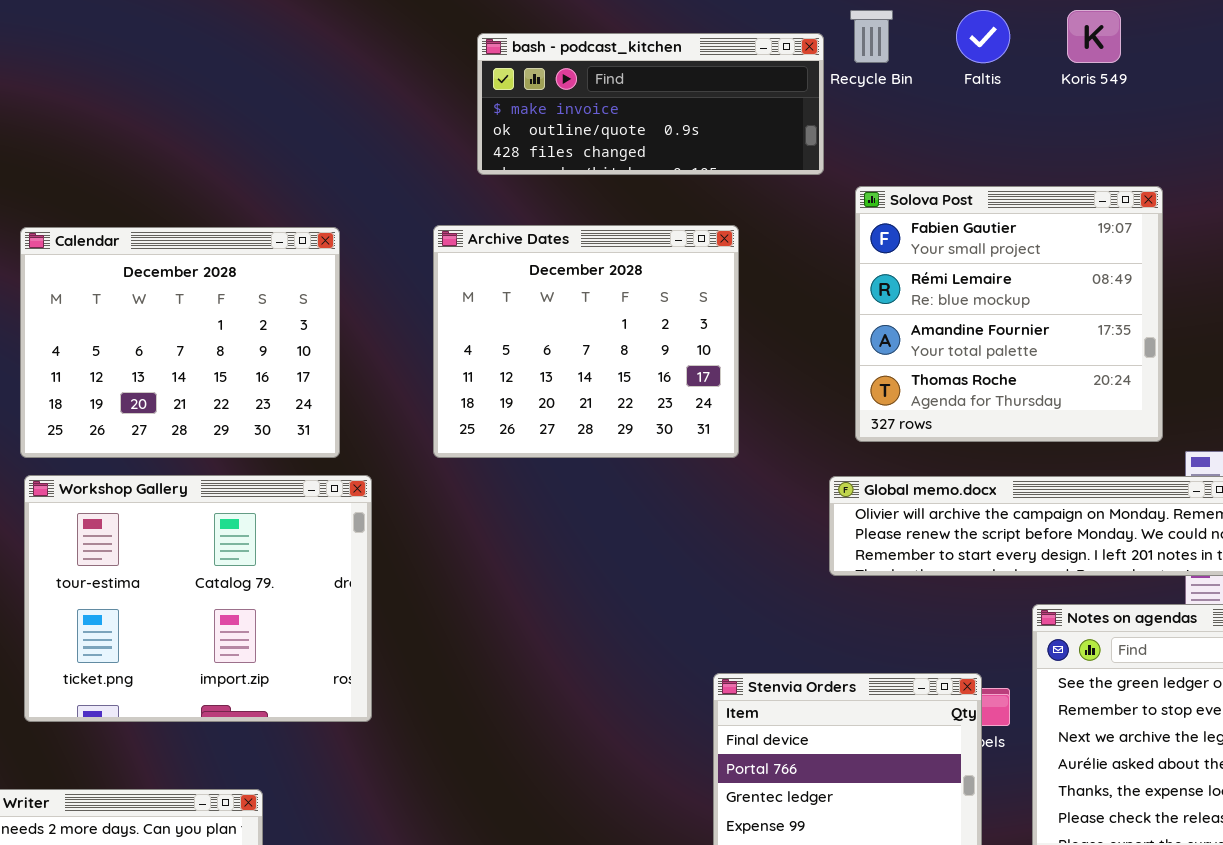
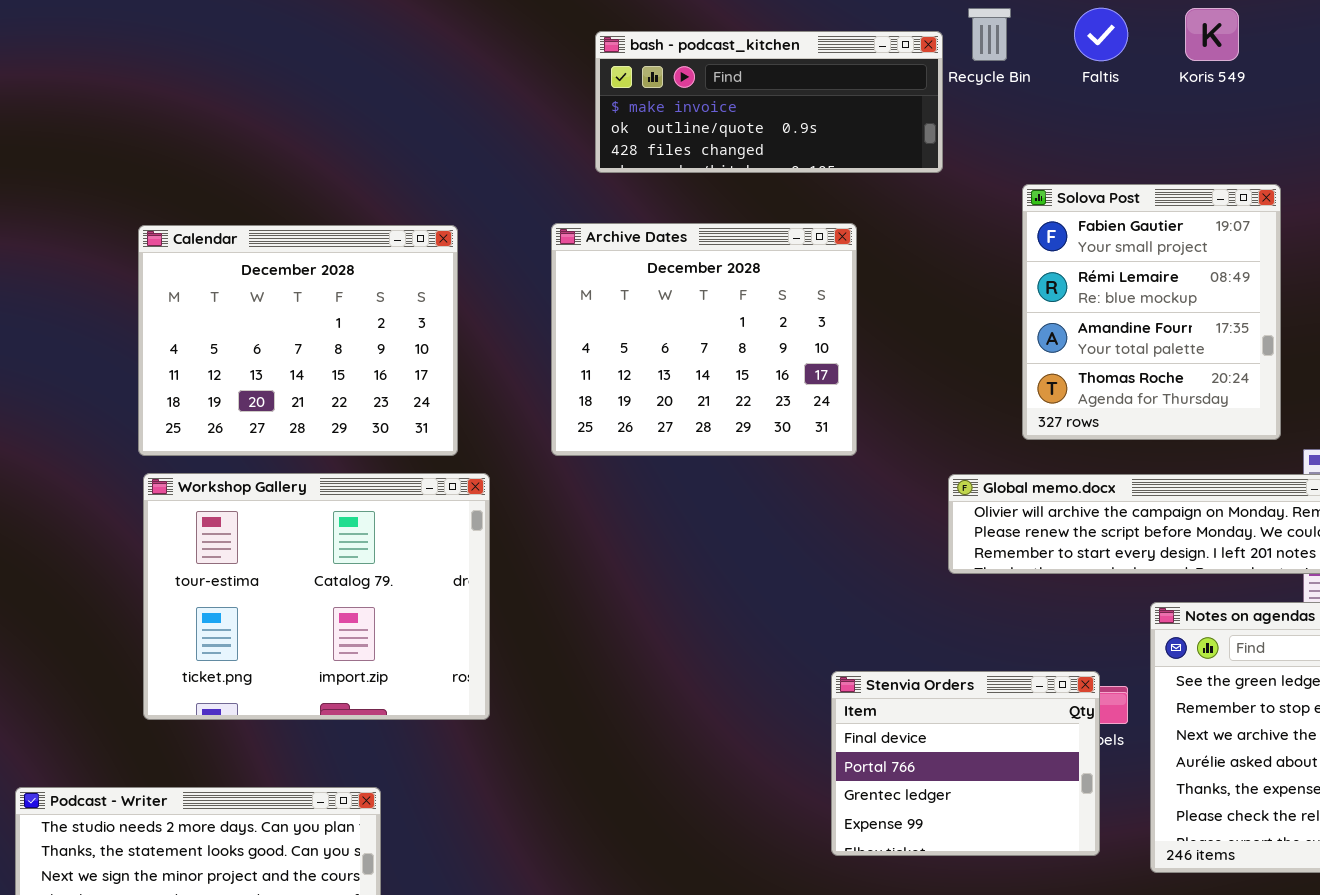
Solova Post: [855,186,1163,442] -> [1022,184,1281,440], resized

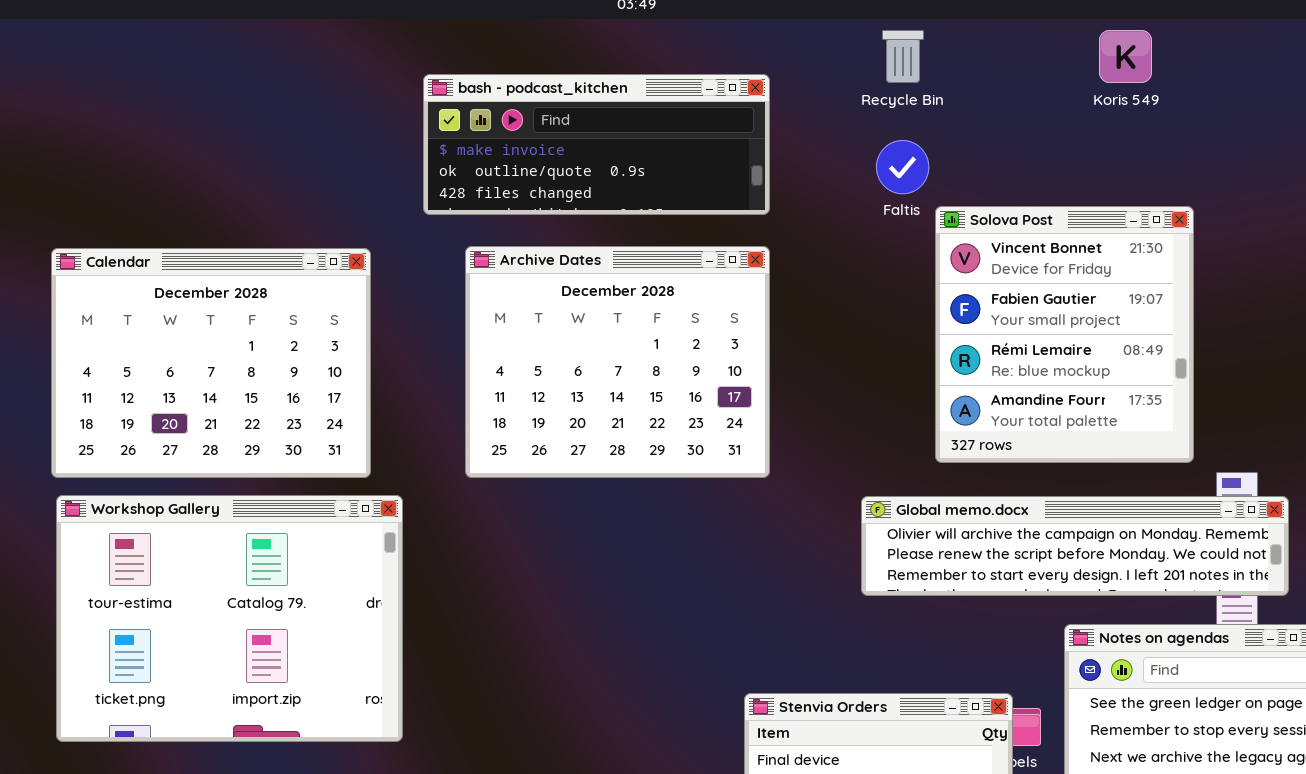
Faltis: [1074,8,1128,61] -> [876,140,929,194], moved
bash - podcast_kitchen: [595,31,943,173] -> [423,74,770,215], moved
Solova Post: [1022,184,1281,440] -> [935,206,1194,463], scrolled up 1 row

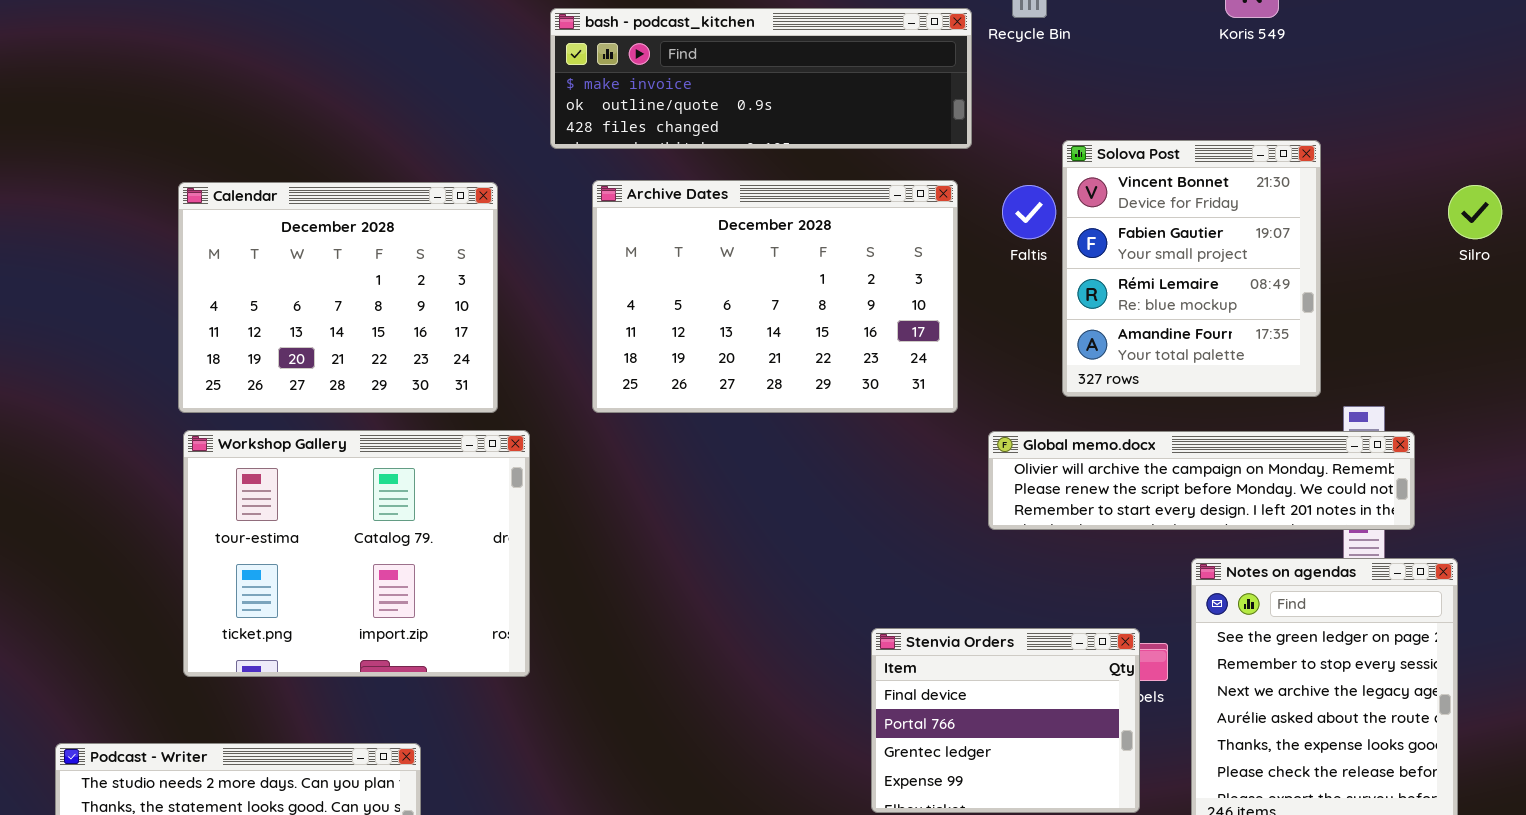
bash - podcast_kitchen: [423,74,770,215] -> [550,8,972,149], resized
Faltis: [876,140,929,194] -> [1002,185,1056,239], moved
Archive Dates: [465,246,770,478] -> [592,180,958,413], resized

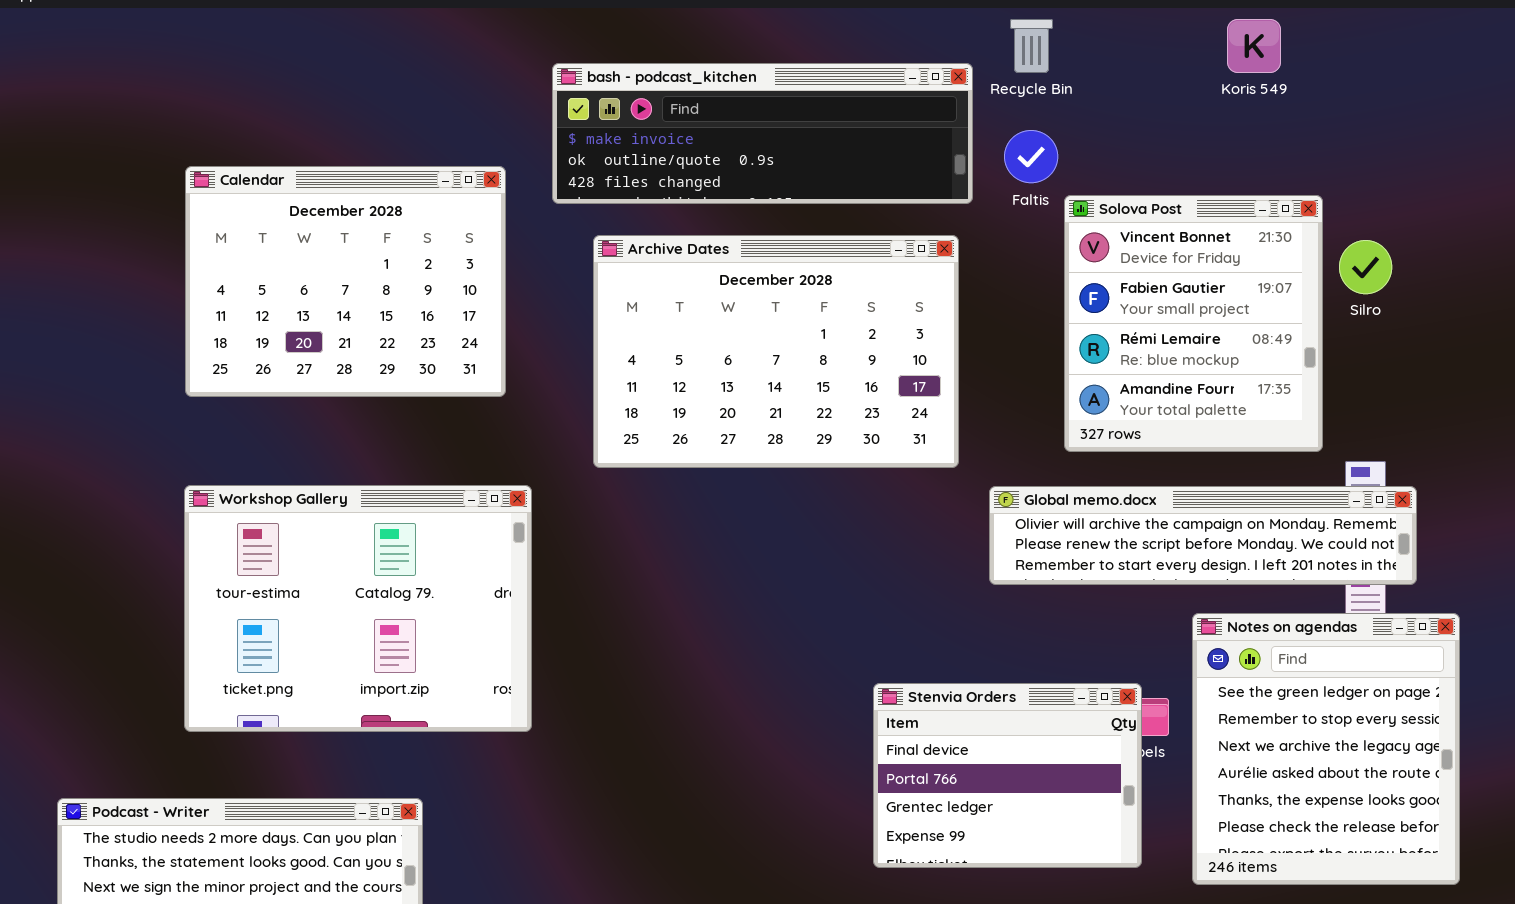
Calendar: [178,182,498,413] -> [185,166,506,397], moved
Faltis: [1002,185,1056,239] -> [1004,130,1058,183], moved
Silro: [1448,185,1502,239] -> [1339,240,1392,294], moved

